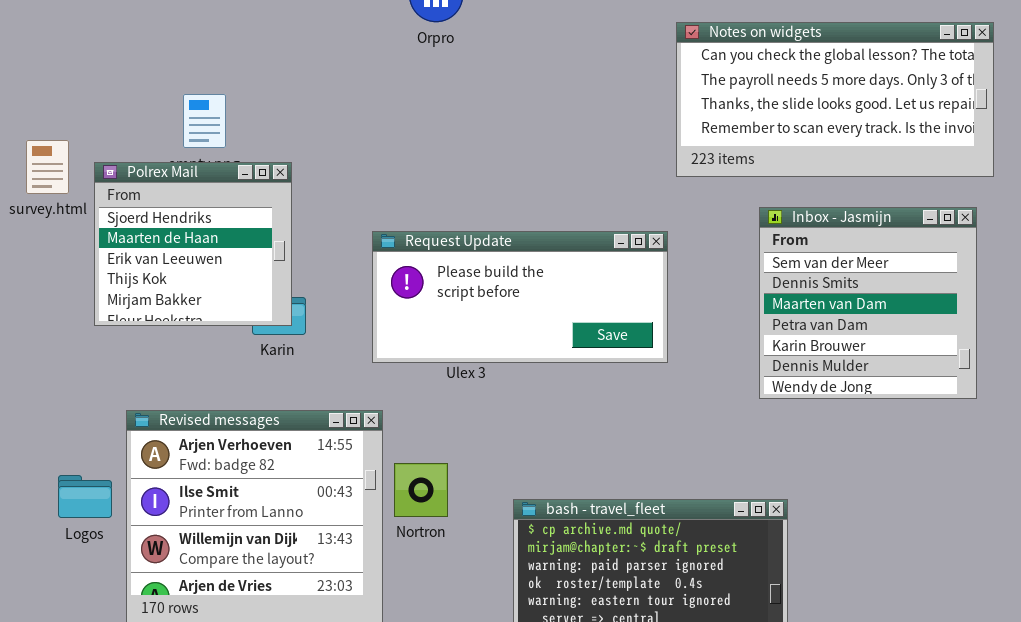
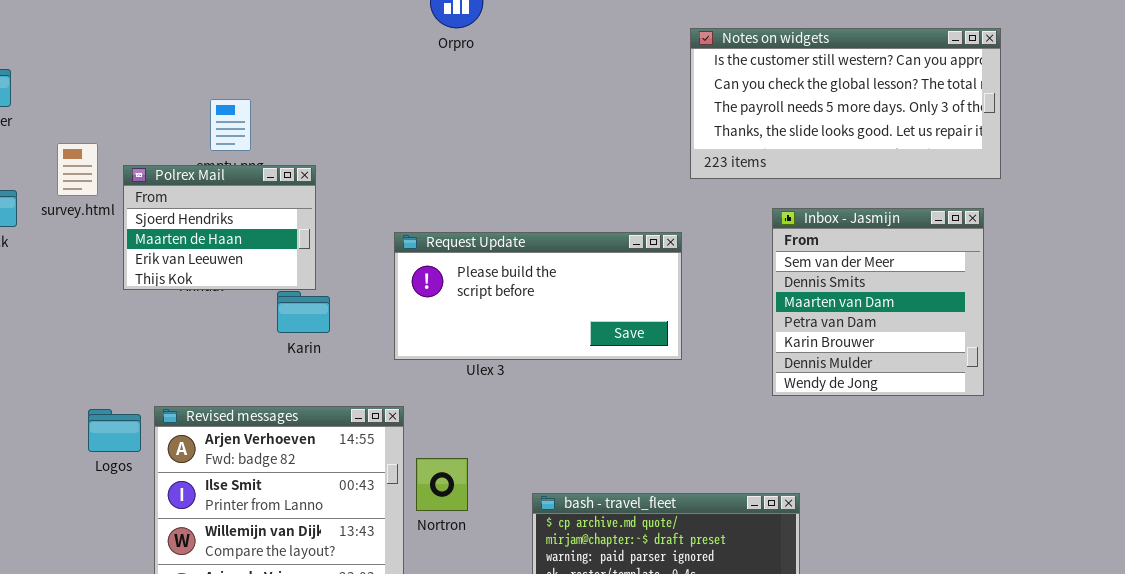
Notes on widgets: [676,22,994,177] -> [690,28,1001,179], scrolled up 1 row
Polrex Mail: [94,162,292,326] -> [123,165,316,290], resized
Logos: [58,475,112,518] -> [88,409,141,452], moved

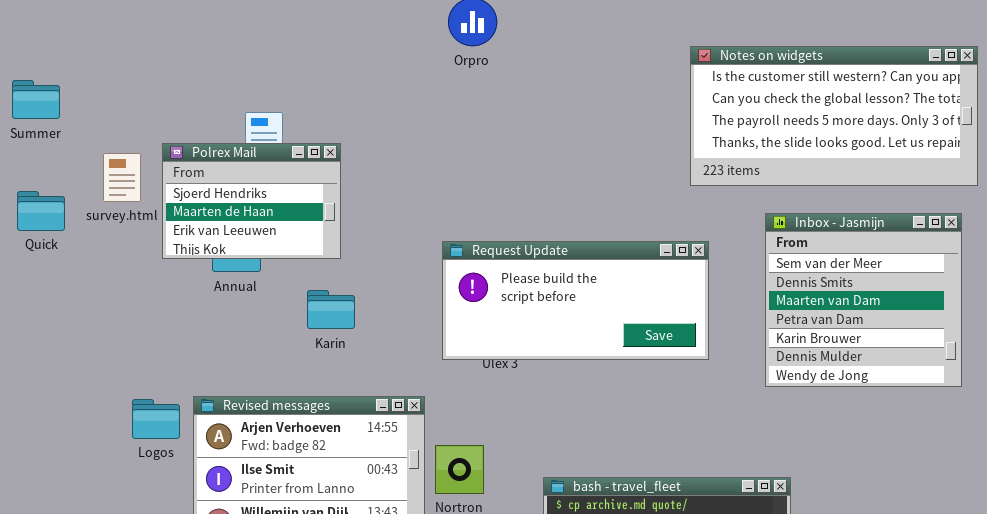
Polrex Mail: [123,165,316,290] -> [162,143,341,259], moved
Request Update: [394,232,682,360] -> [442,241,709,360], moved

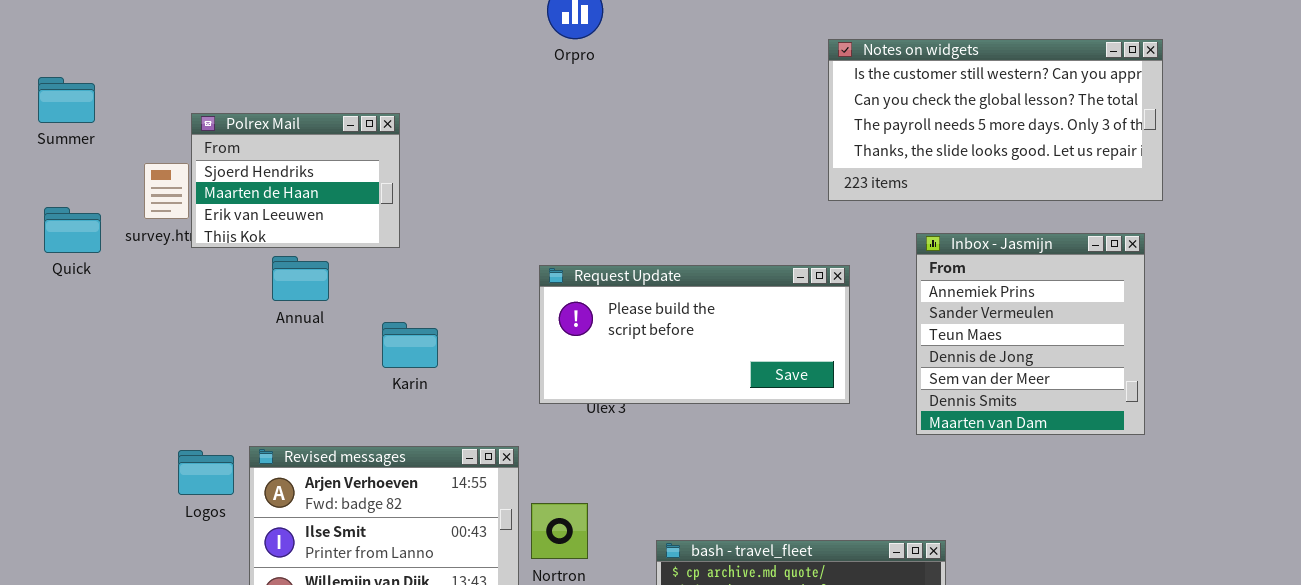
Polrex Mail: [162,143,341,259] -> [191,113,400,248], moved
Inbox - Jasmijn: [765,213,962,387] -> [916,233,1145,435], scrolled up 4 rows

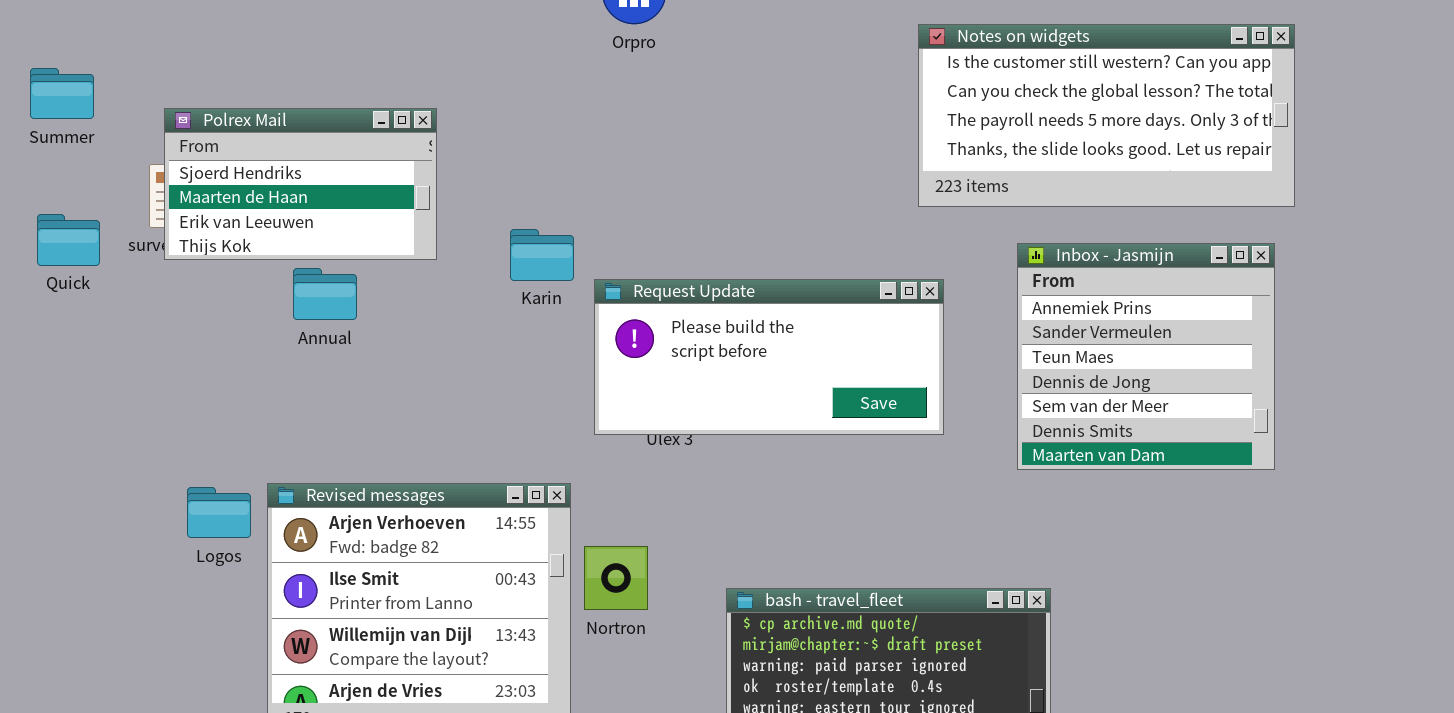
Polrex Mail: [191,113,400,248] -> [164,108,437,260], resized
Karin: [382,322,438,368] -> [510,229,574,281], moved

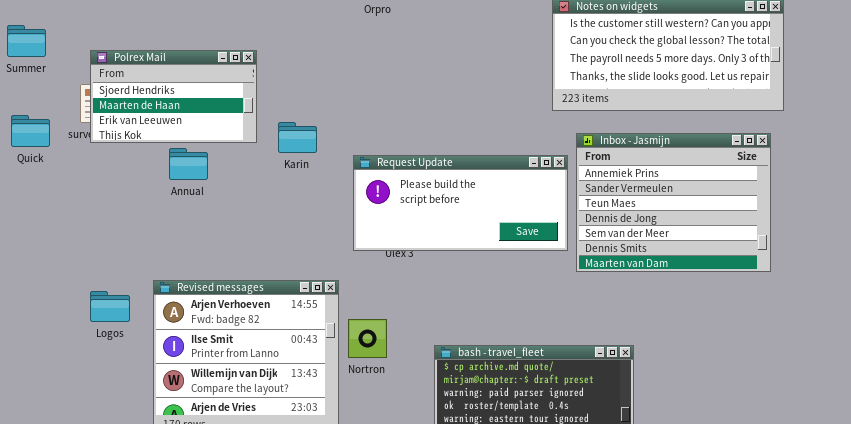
Karin: [510,229,574,281] -> [278,122,317,153], moved
Inbox - Jasmijn: [1017,243,1275,470] -> [576,133,771,272], resized
Logos: [187,487,251,538] -> [90,291,130,322], moved

